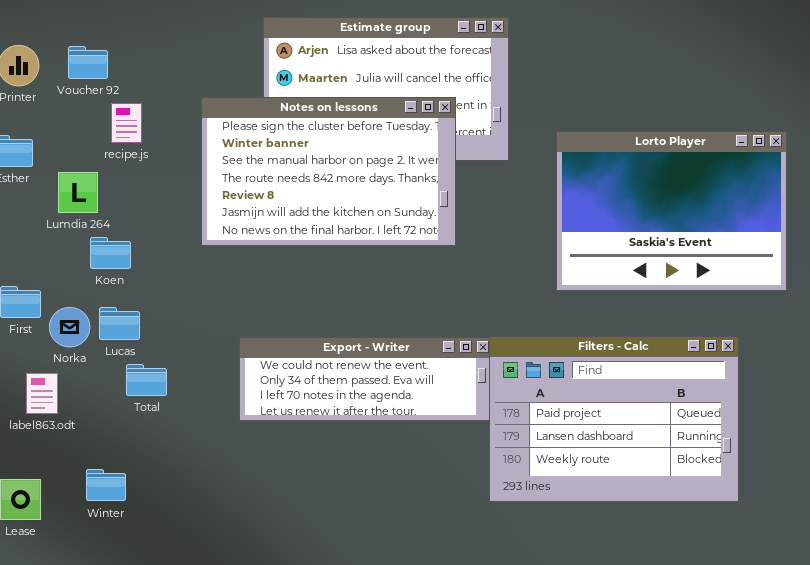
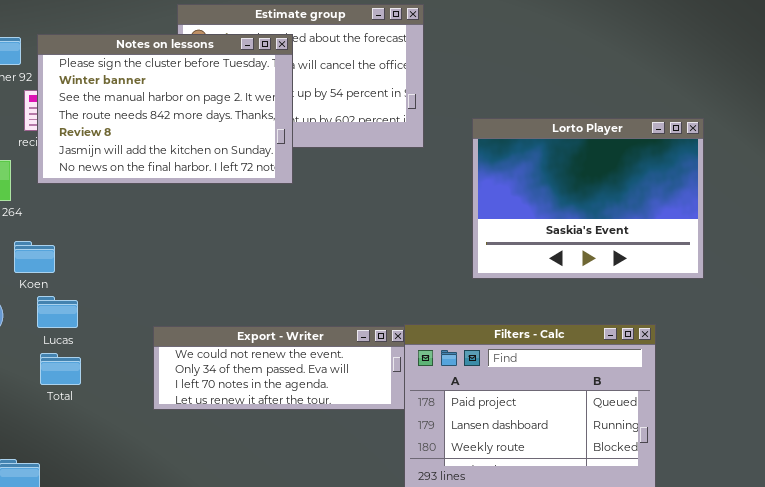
Notes on lessons: [201,97,456,246] -> [37,34,293,184], moved
Koen: [90,237,131,269] -> [14,241,55,273], moved
Lucas: [99,307,140,340] -> [37,296,78,328], moved

